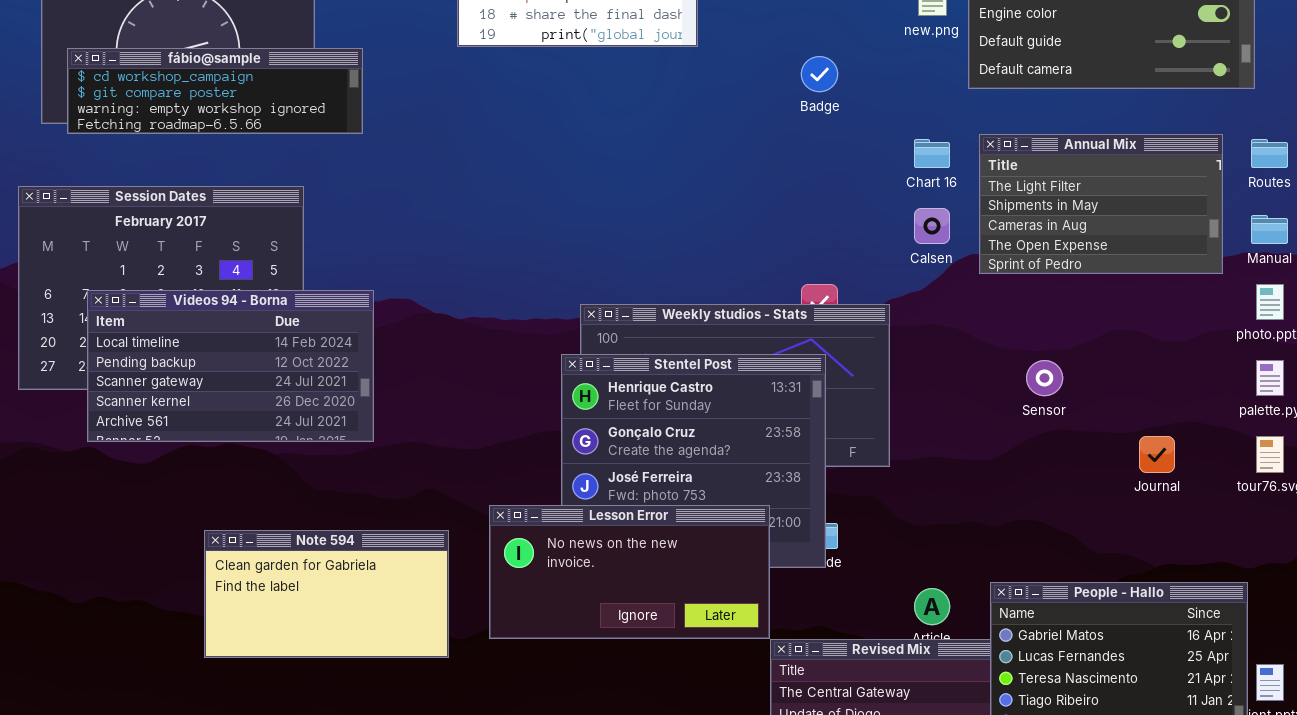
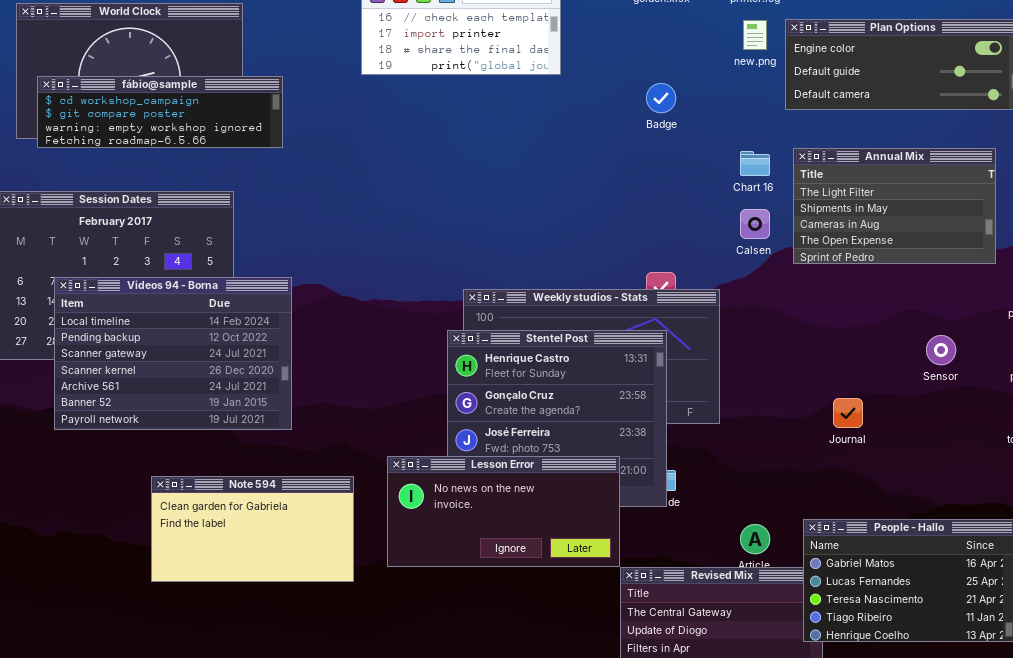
Videos 94 - Borna: [87,290,374,442] -> [54,277,292,430], resized
Sensor: [1026,360,1063,396] -> [926,335,956,365], moved
Journal: [1139,436,1175,473] -> [833,398,863,428], moved

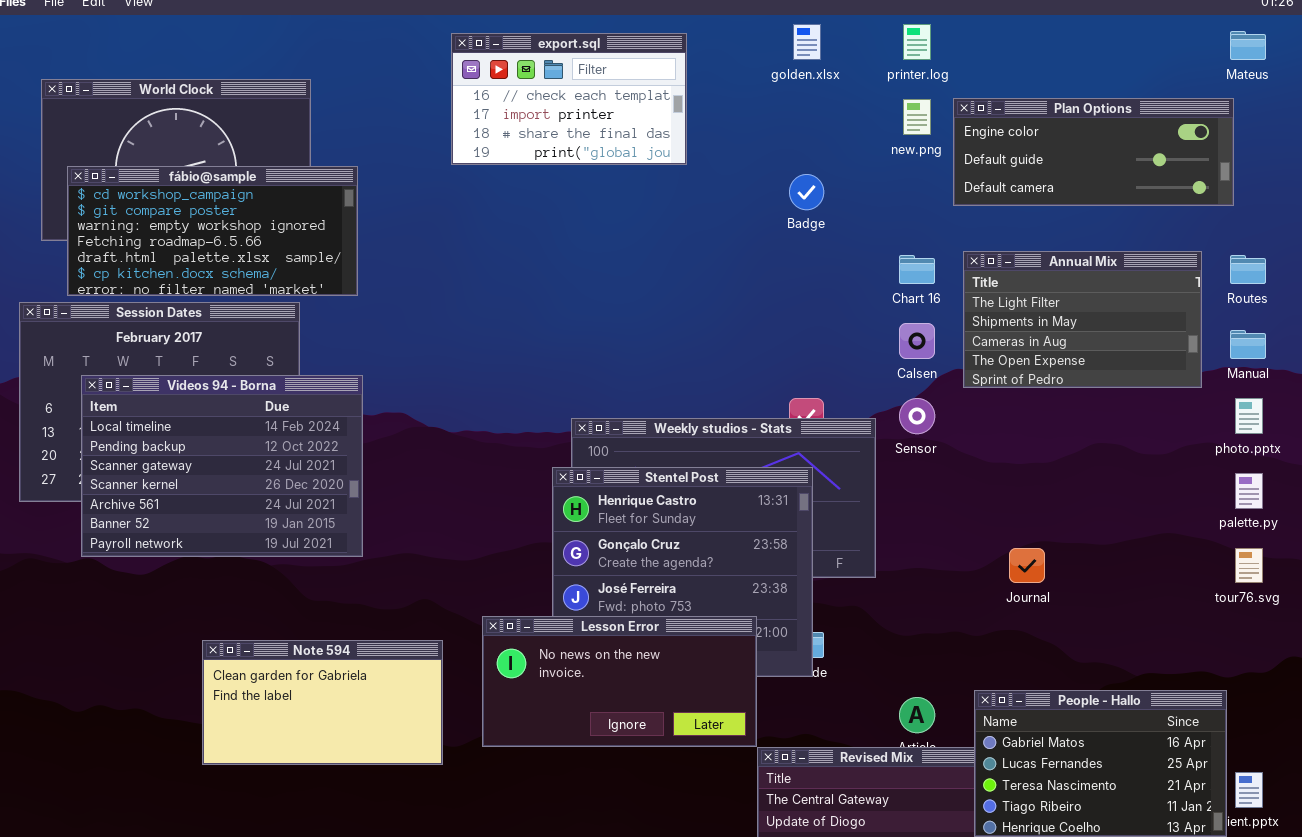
fábio@sample: [37,76,283,148] -> [67,166,358,296], resized
Videos 94 - Borna: [54,277,292,430] -> [81,375,363,557], moved
Sensor: [926,335,956,365] -> [899,398,935,434], moved

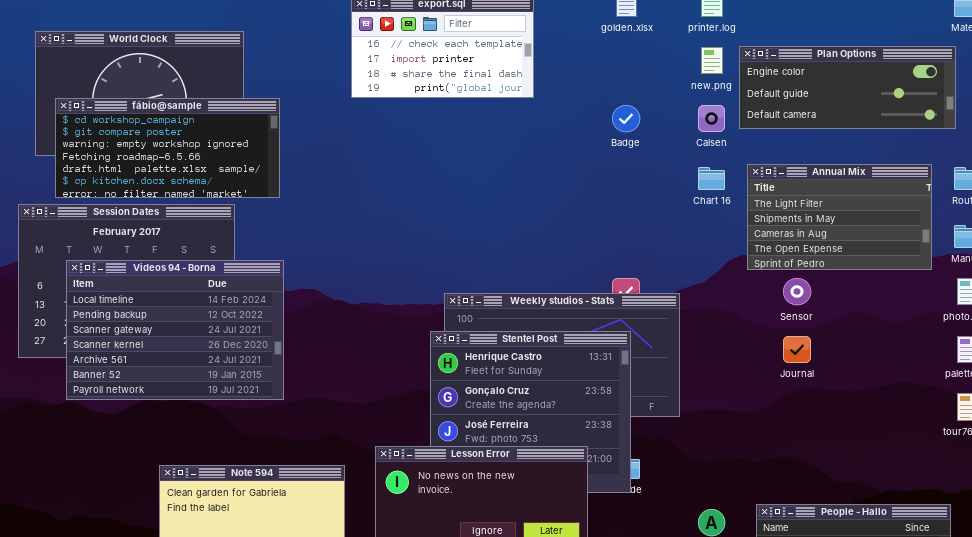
Calsen: [899,323,935,359] -> [698,105,725,132], moved
Sensor: [899,398,935,434] -> [783,278,811,305], moved
Journal: [1009,548,1045,583] -> [783,336,811,363], moved

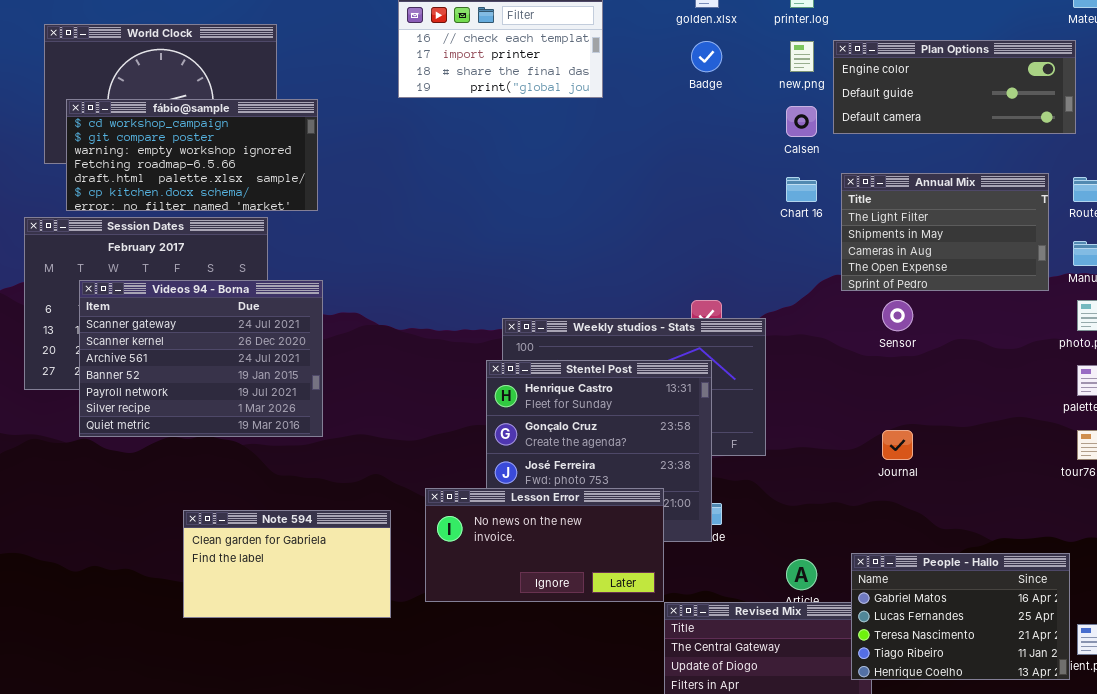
Badge: [612,105,640,132] -> [691,41,722,72], moved
Videos 94 - Borna: [66,260,284,400] -> [79,280,323,437], scrolled down 2 rows
Journal: [783,336,811,363] -> [882,430,913,460], moved

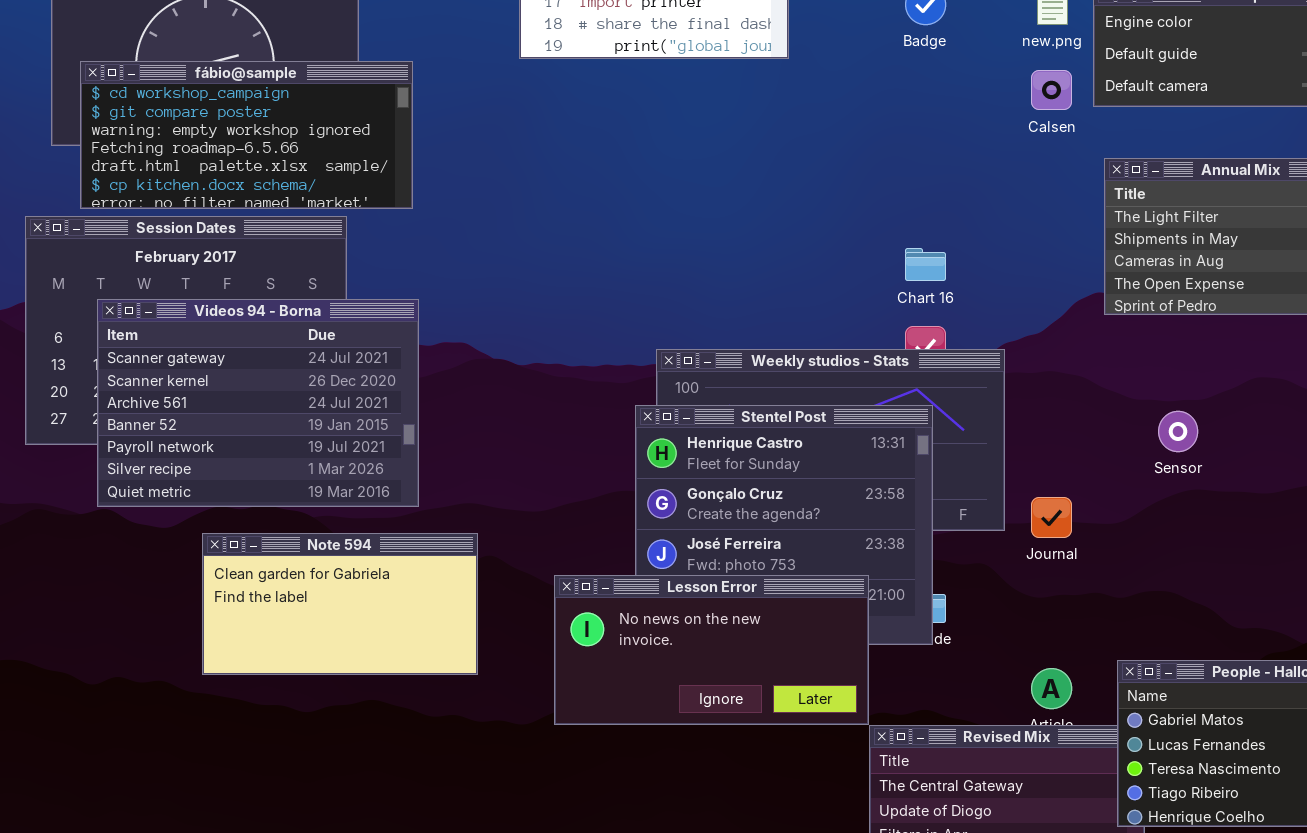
Chart 16: [786,177,817,202] -> [905,248,946,281], moved
Sensor: [882,300,913,331] -> [1158,411,1198,452], moved
Journal: [882,430,913,460] -> [1031,497,1072,538], moved
Note 594: [183,510,391,618] -> [202,533,478,675], moved

